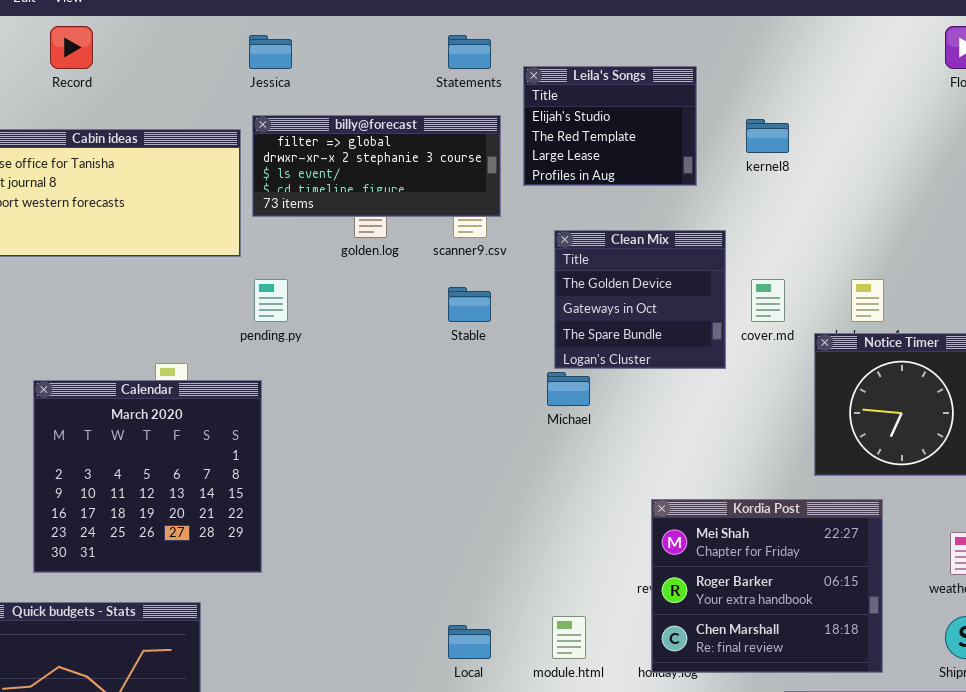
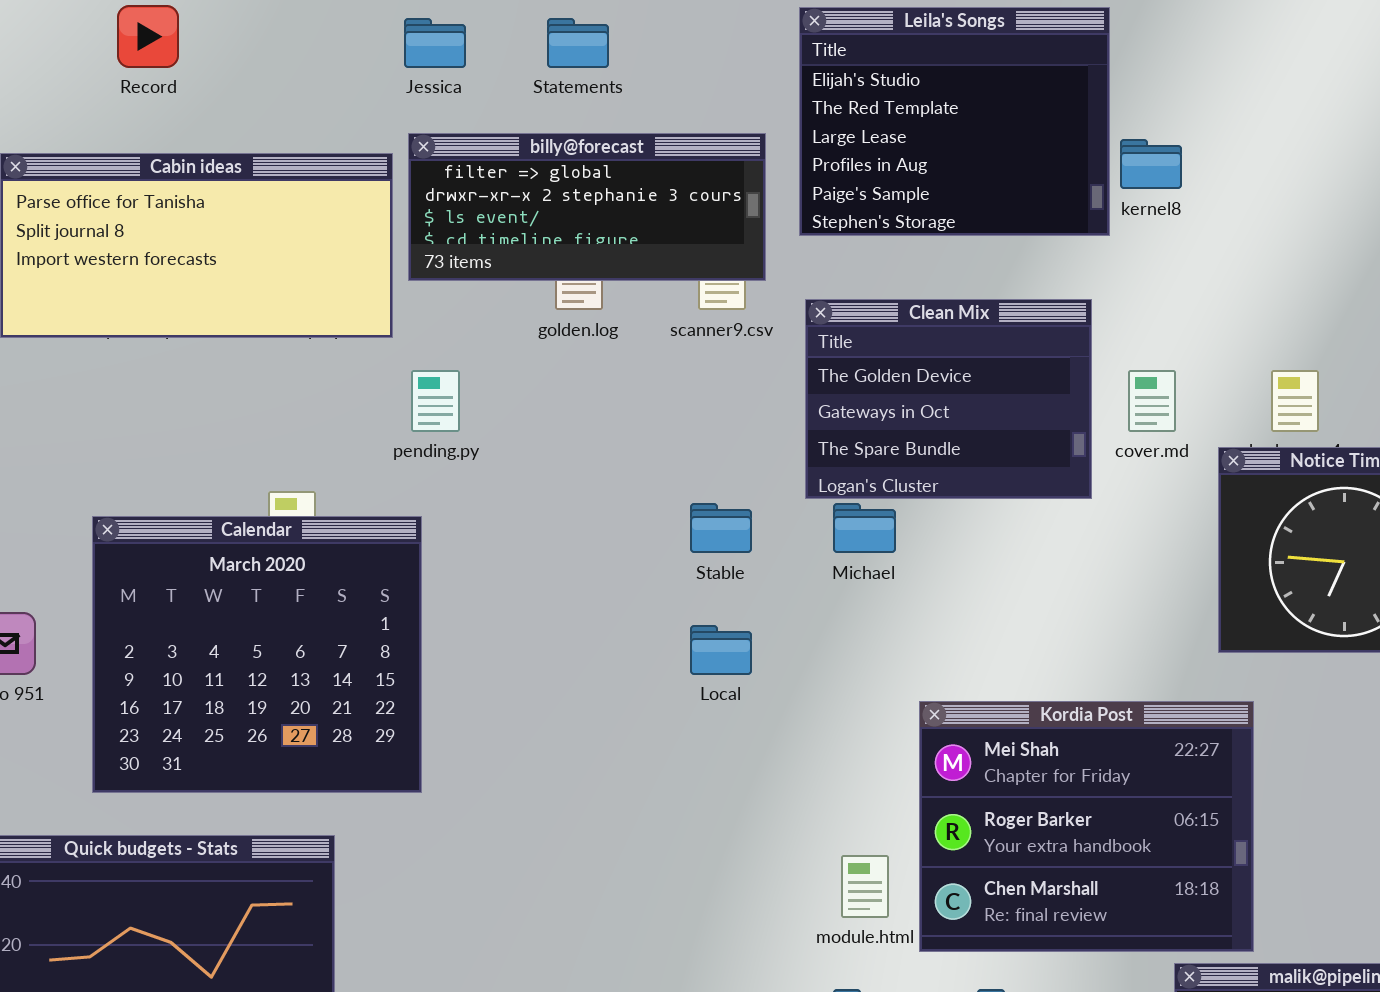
Statements: [448,35,491,69] -> [547,18,609,68], moved
Leila's Songs: [523,66,697,186] -> [799,7,1110,236], resized
Clean Mix: [554,230,726,369] -> [805,299,1092,499], resized
Stable: [448,287,491,322] -> [690,503,752,553], moved
Kordia Post: [651,499,883,673] -> [919,701,1254,952], moved
Local: [448,625,491,659] -> [690,625,752,675], moved

